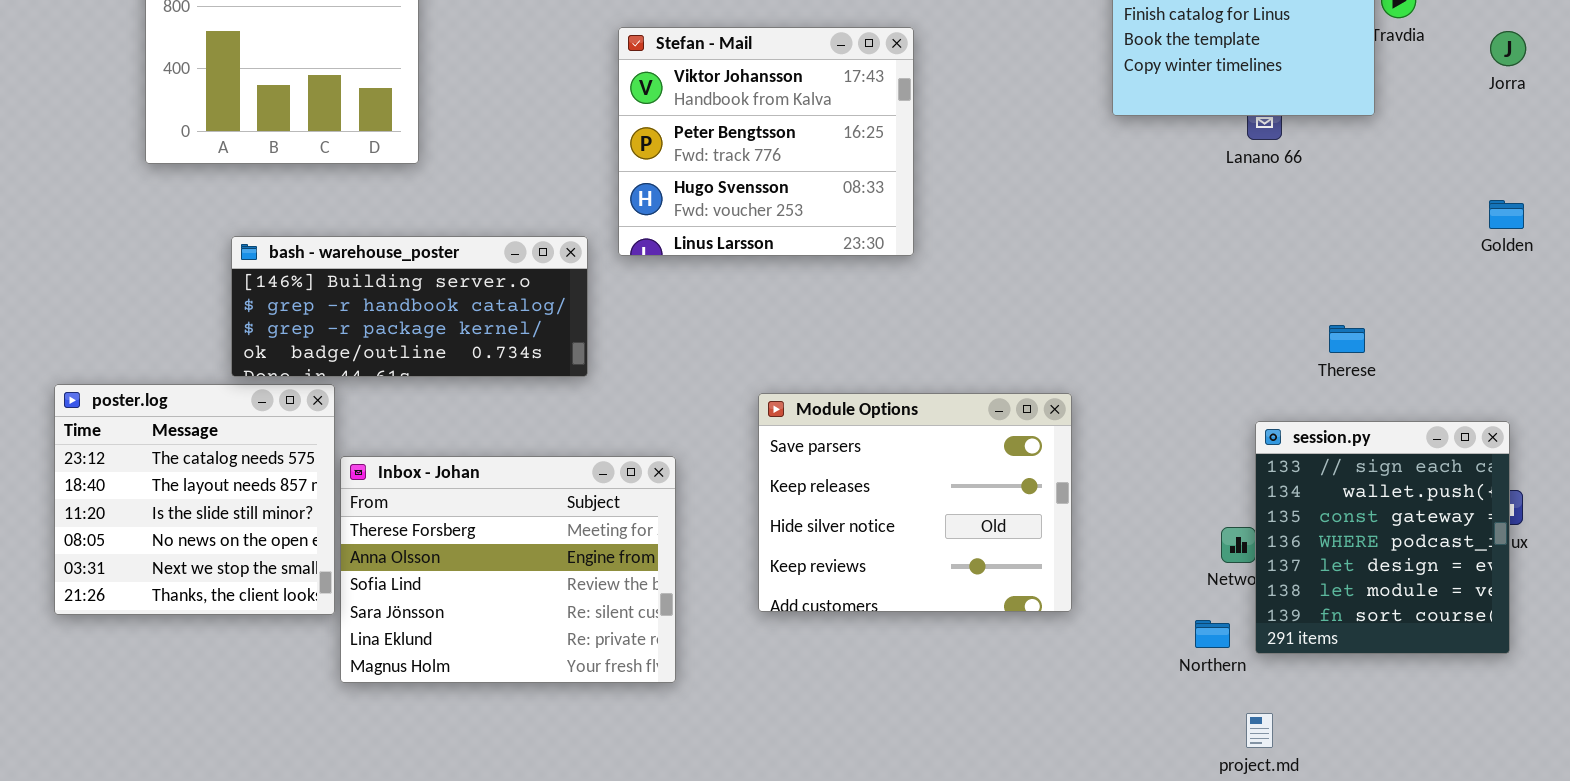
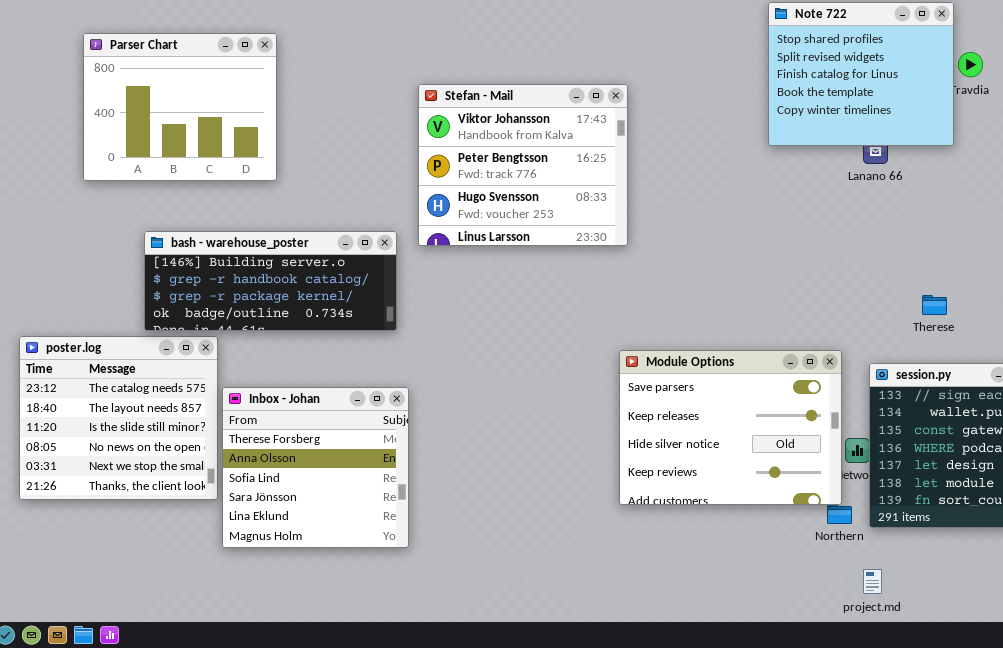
Module Options: [758,393,1072,612] -> [619,350,842,505], moved
Inbox - Johan: [340,456,676,683] -> [222,387,409,548], resized

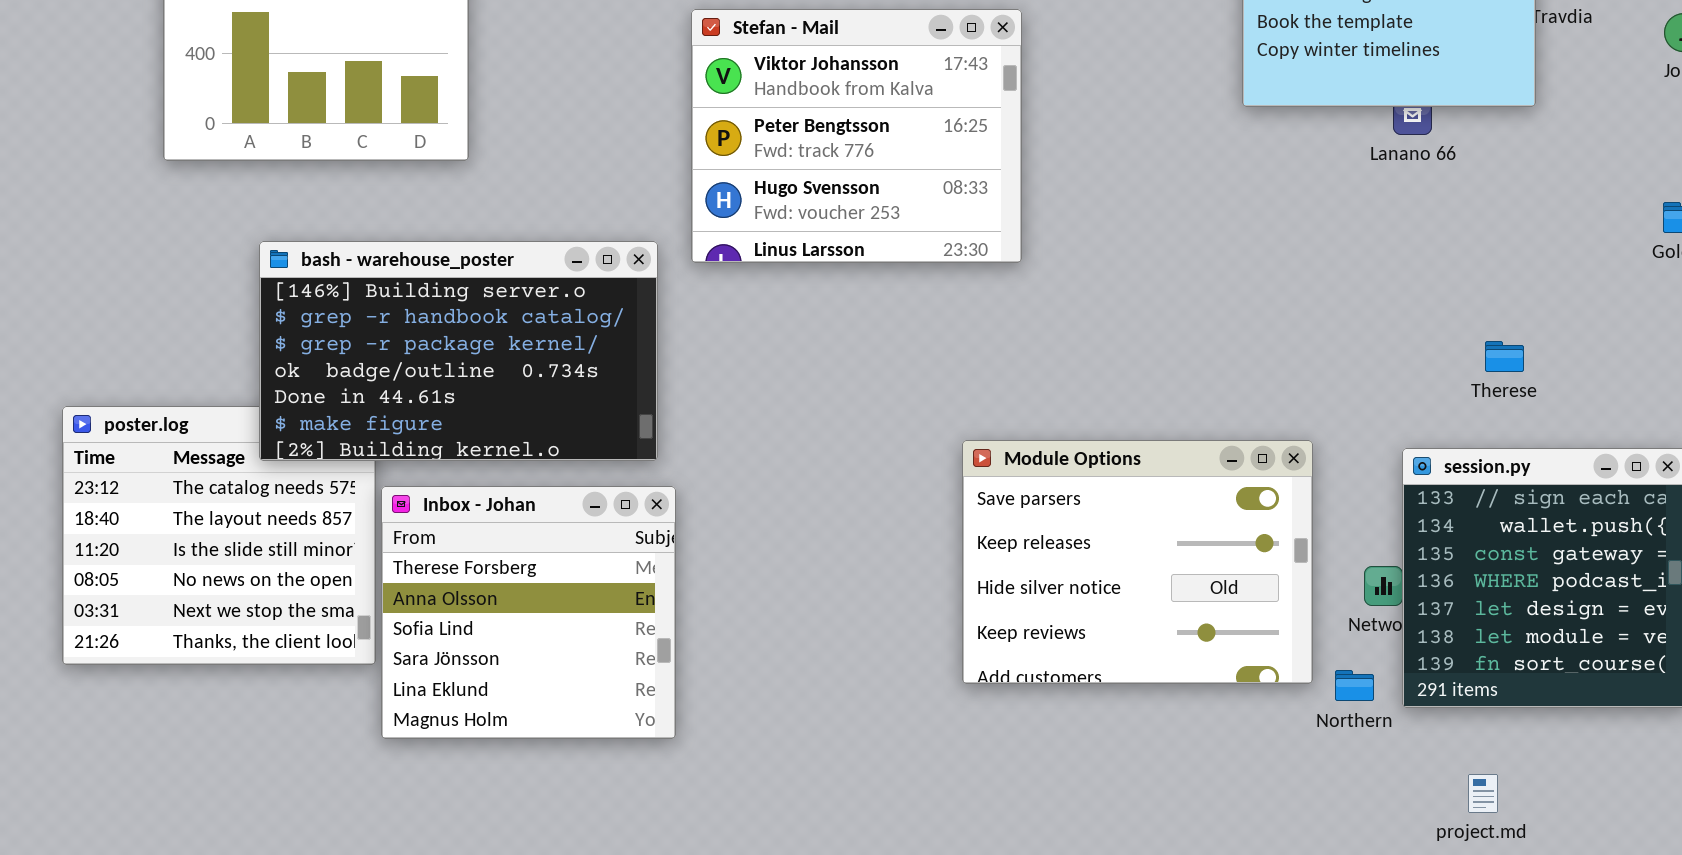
bash - warehouse_poster: [144,231,397,331] -> [259,241,658,461], resized
Module Options: [619,350,842,505] -> [962,440,1313,684], moved
project.md: [863,569,882,594] -> [1468,774,1498,813], moved

